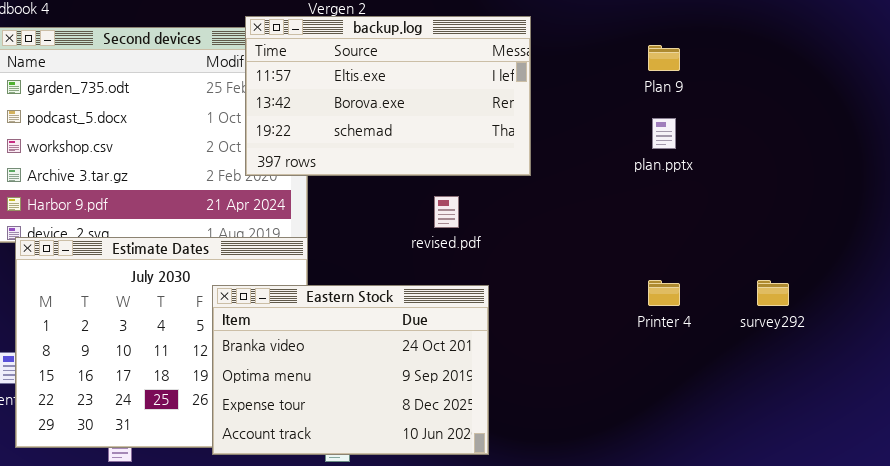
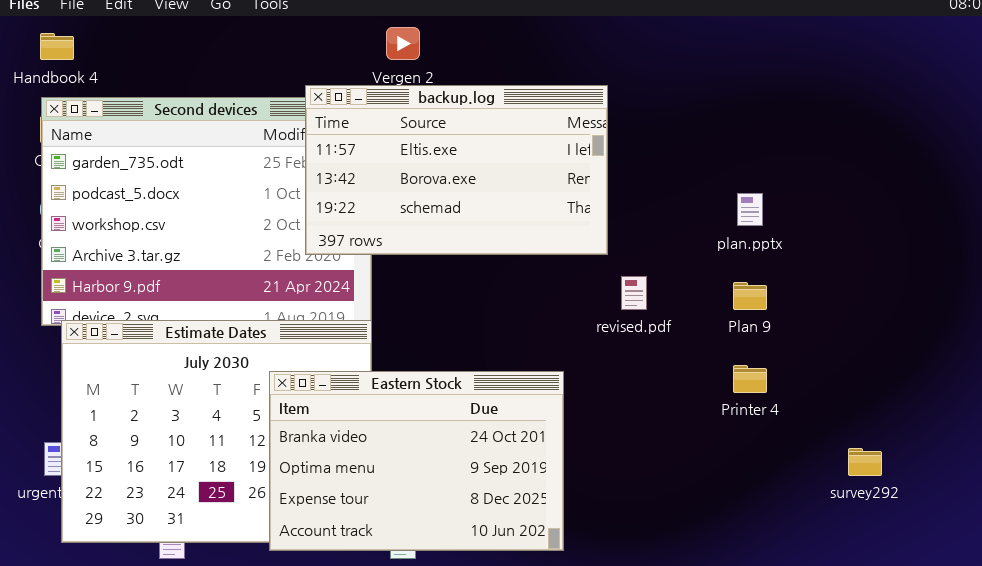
Plan 9: [648,45,680,71] -> [733,282,767,310], moved
revised.pdf: [434,196,459,228] -> [621,276,647,310], moved
survey292: [757,280,789,306] -> [848,448,882,476], moved

